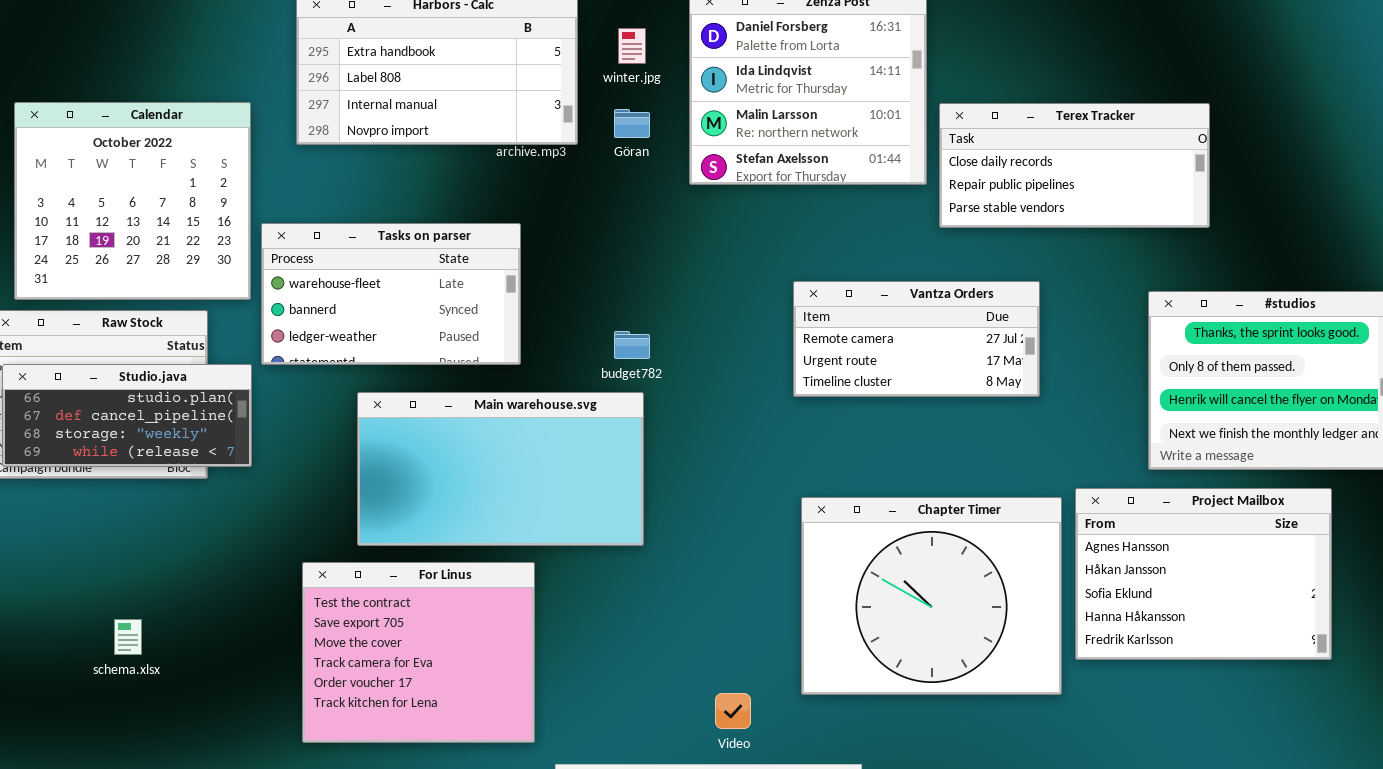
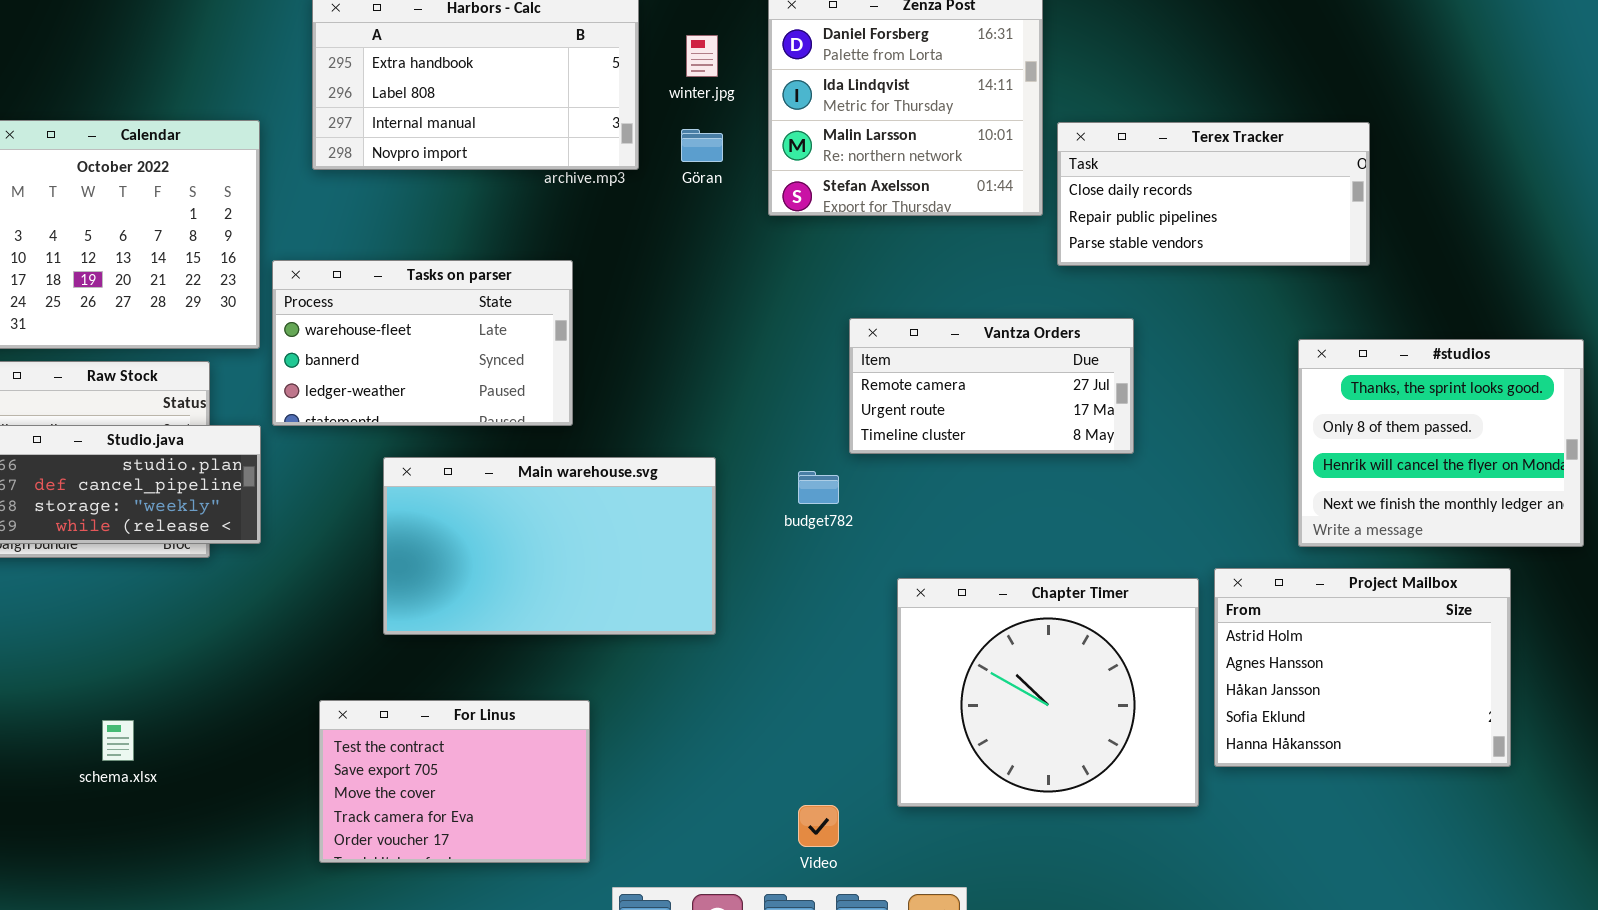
Vantza Orders: [793,281,1040,397] -> [849,318,1134,454], moved
budget782: [614,331,650,359] -> [798,471,839,504], moved
Project Mailbox: [1075,488,1332,660] -> [1214,568,1511,767], scrolled up 1 row
For Linus: [302,562,535,743] -> [319,700,590,863], resized

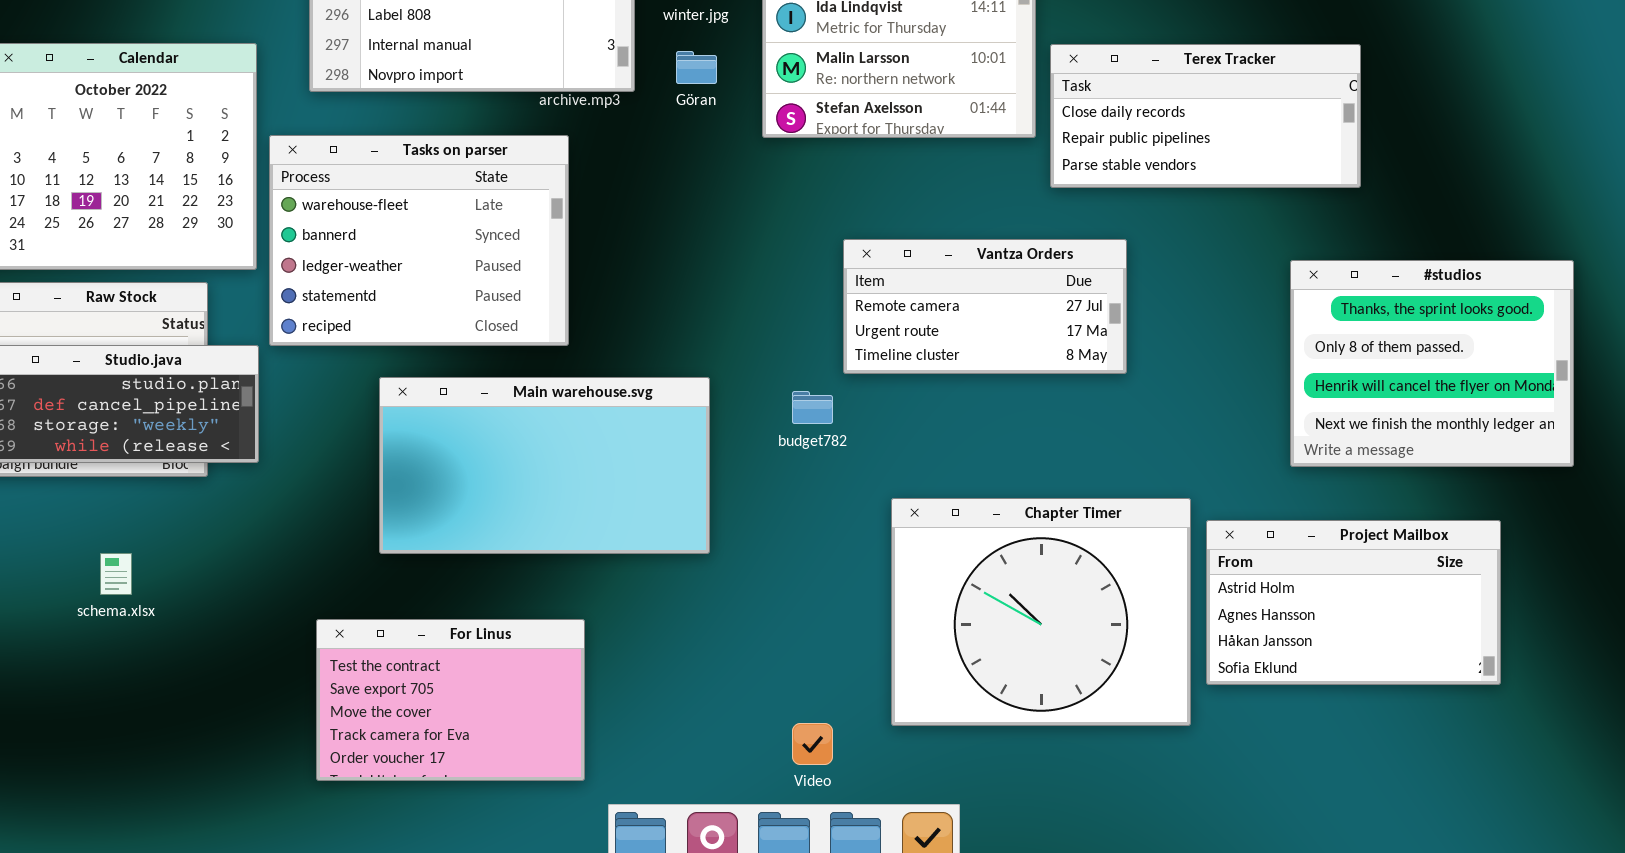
Tasks on parser: [272,260,573,426] -> [269,135,569,346], resized
Project Mailbox: [1214,568,1511,767] -> [1206,520,1501,685], resized
schema.xlsx: [102,720,134,761] -> [100,553,132,595], moved

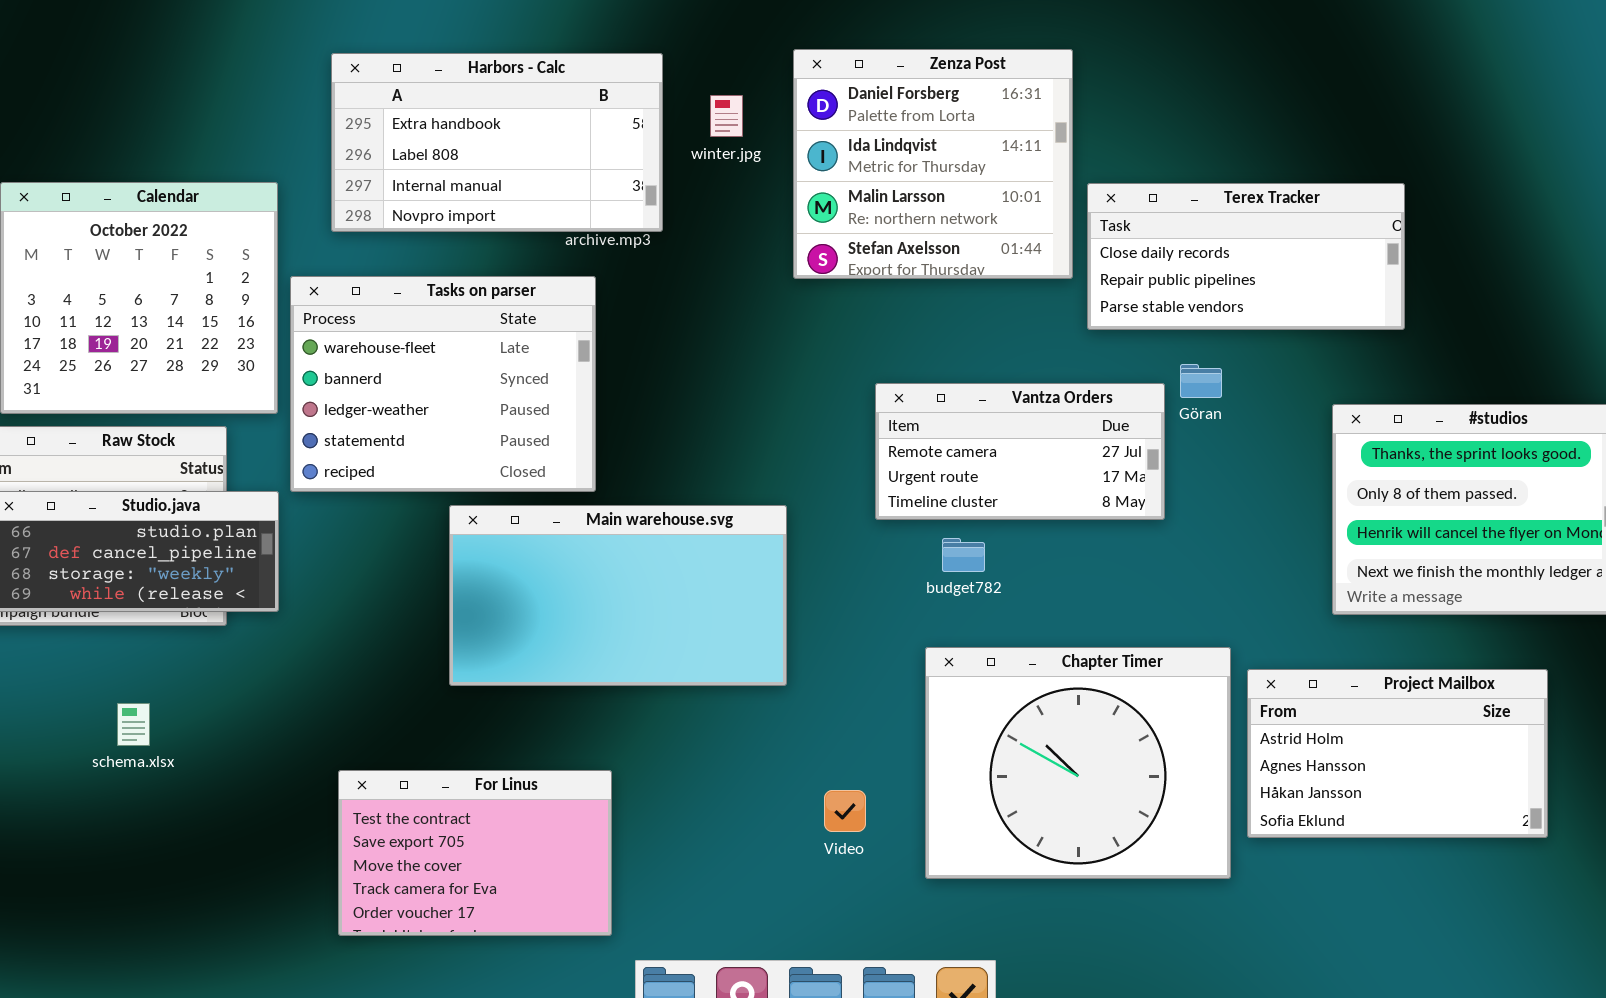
Göran: [676,51,717,84] -> [1180,364,1222,398], moved
Main warehouse.svg: [379,377,710,554] -> [449,505,787,686], moved
budget782: [792,391,833,424] -> [942,538,985,572], moved
Video: [792,723,833,765] -> [824,790,866,832], moved

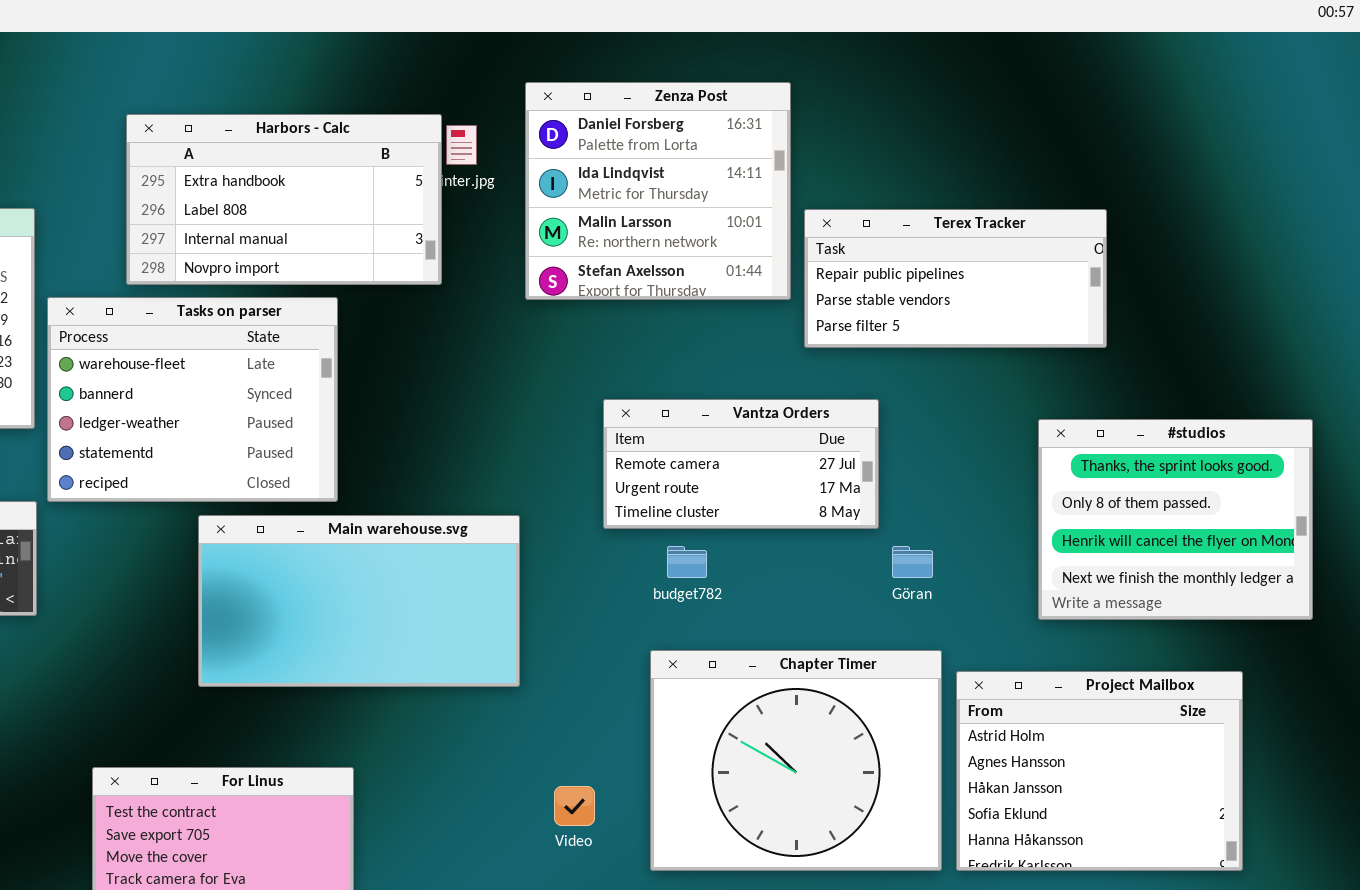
Harbors - Calc: [331,53,663,232] -> [126,114,442,285], moved
Terex Tracker: [1087,183,1405,330] -> [804,209,1107,348], scrolled down 1 row
Göran: [1180,364,1222,398] -> [892,546,933,578], moved
Project Mailbox: [1247,669,1548,838] -> [956,671,1243,871], resized

